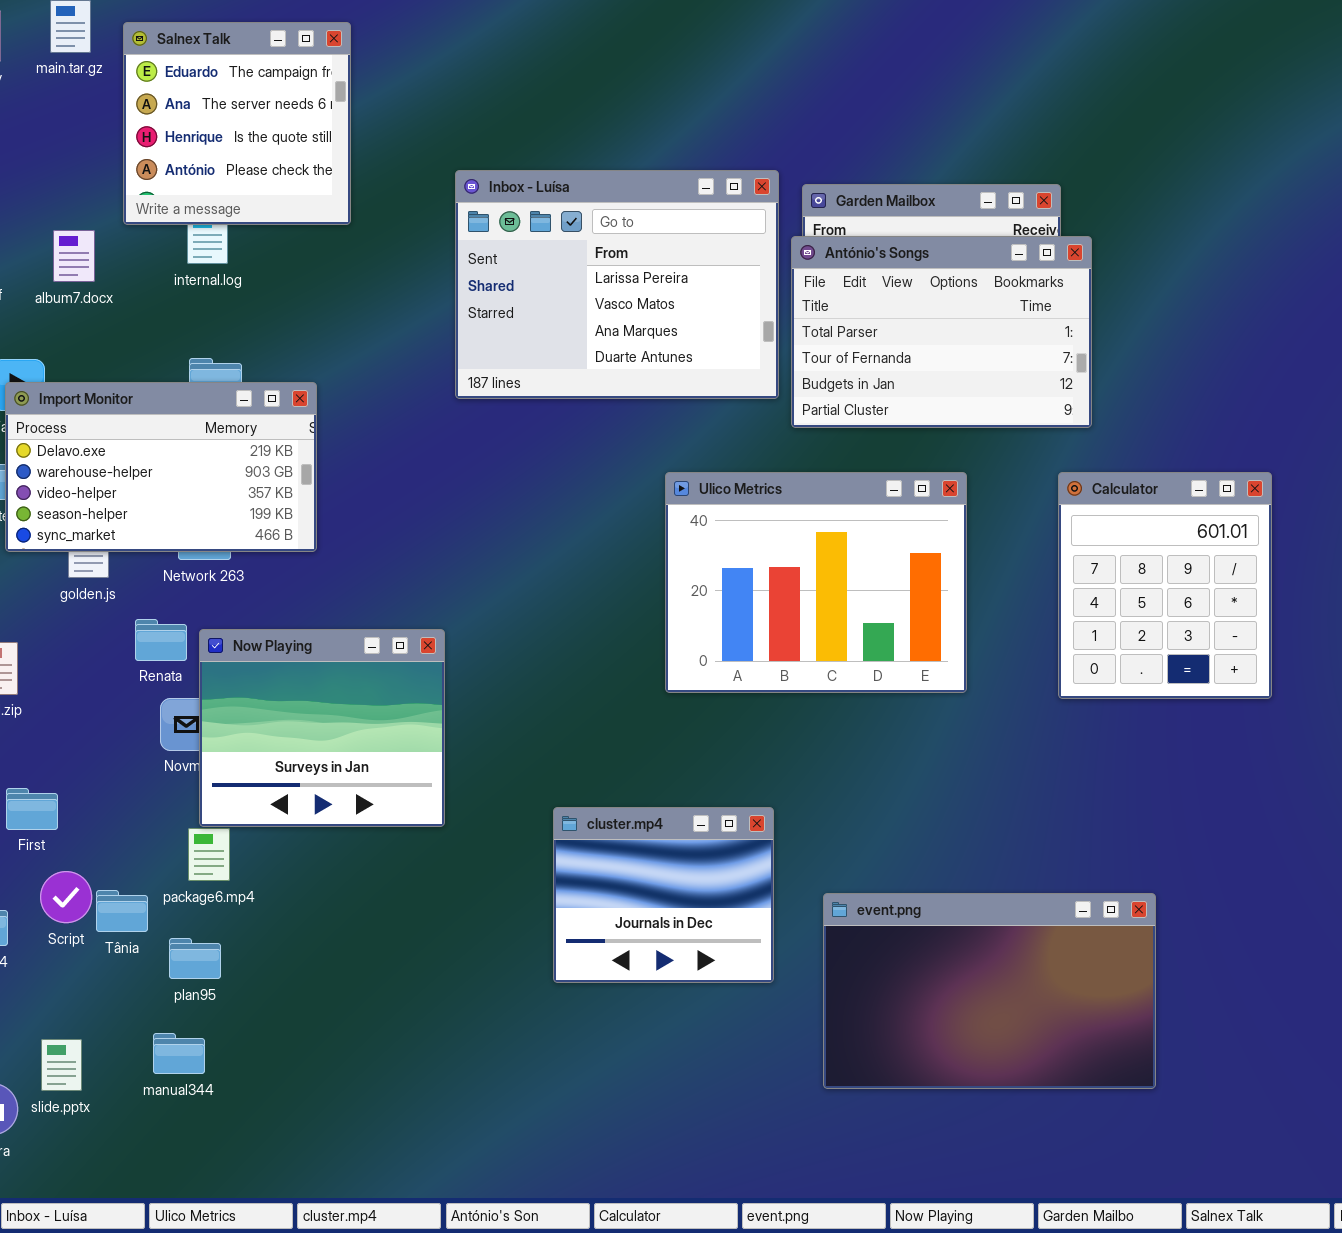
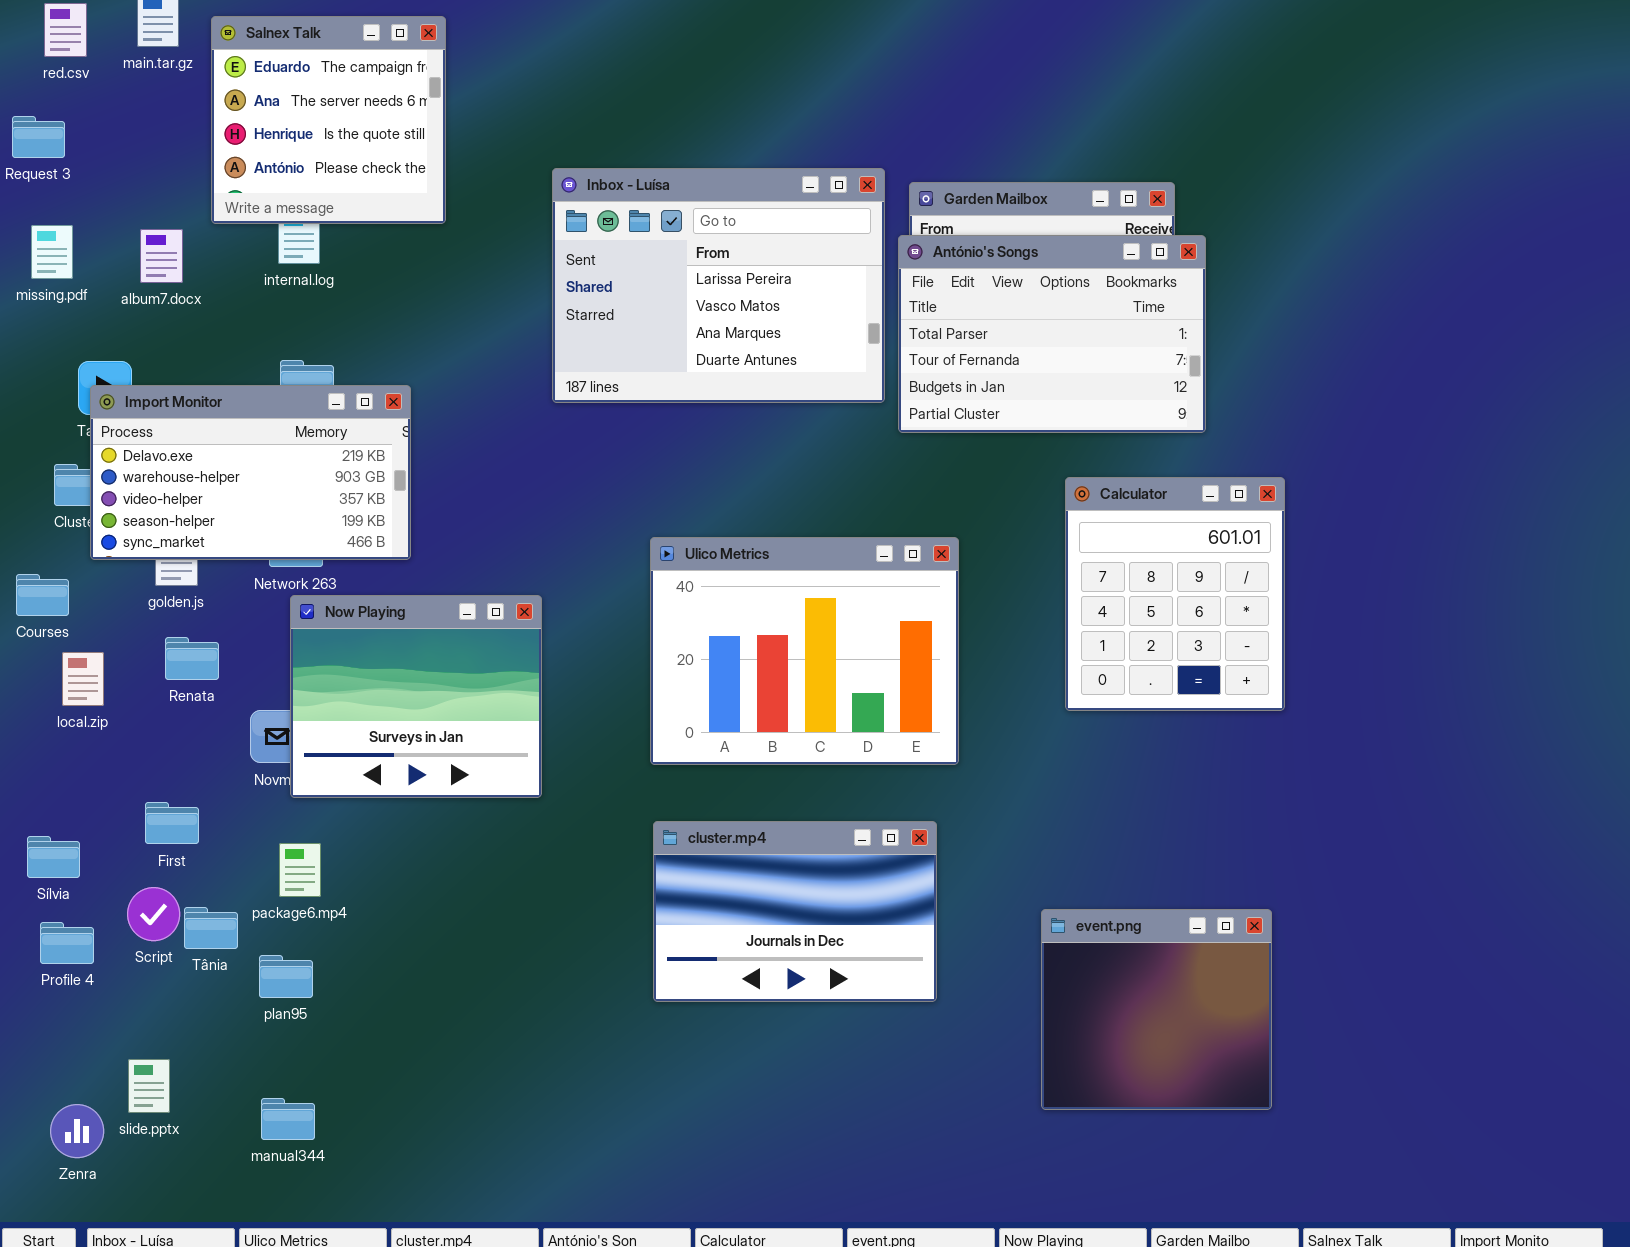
Ulico Metrics: [665,472,967,693] -> [650,537,959,765], moved
Calculator: [1058,472,1272,699] -> [1065,477,1285,711], moved
Renata: [135,619,187,661] -> [165,637,219,680], moved
Now Playing: [199,629,445,827] -> [290,595,542,798], moved
First: [6,788,58,830] -> [145,802,199,844], moved
cluster.mp4: [553,807,774,983] -> [653,821,937,1002], resized
event.png: [823,893,1156,1089] -> [1041,909,1272,1110], resized
manual344: [153,1033,205,1074] -> [261,1098,315,1140], moved

